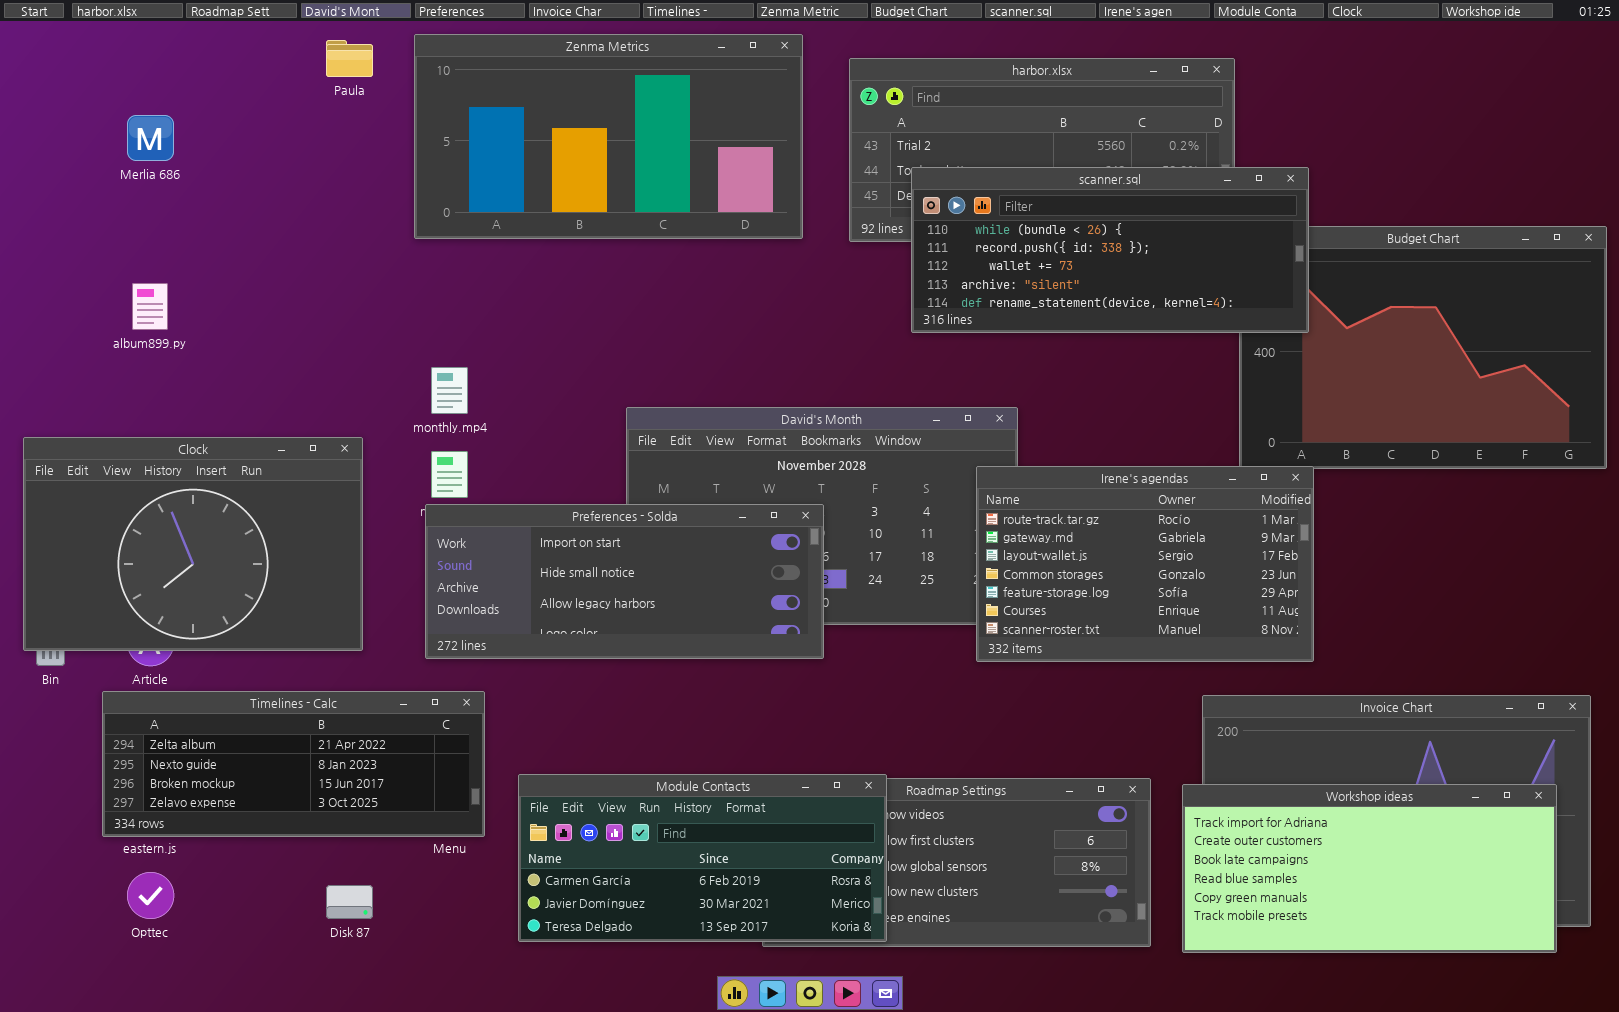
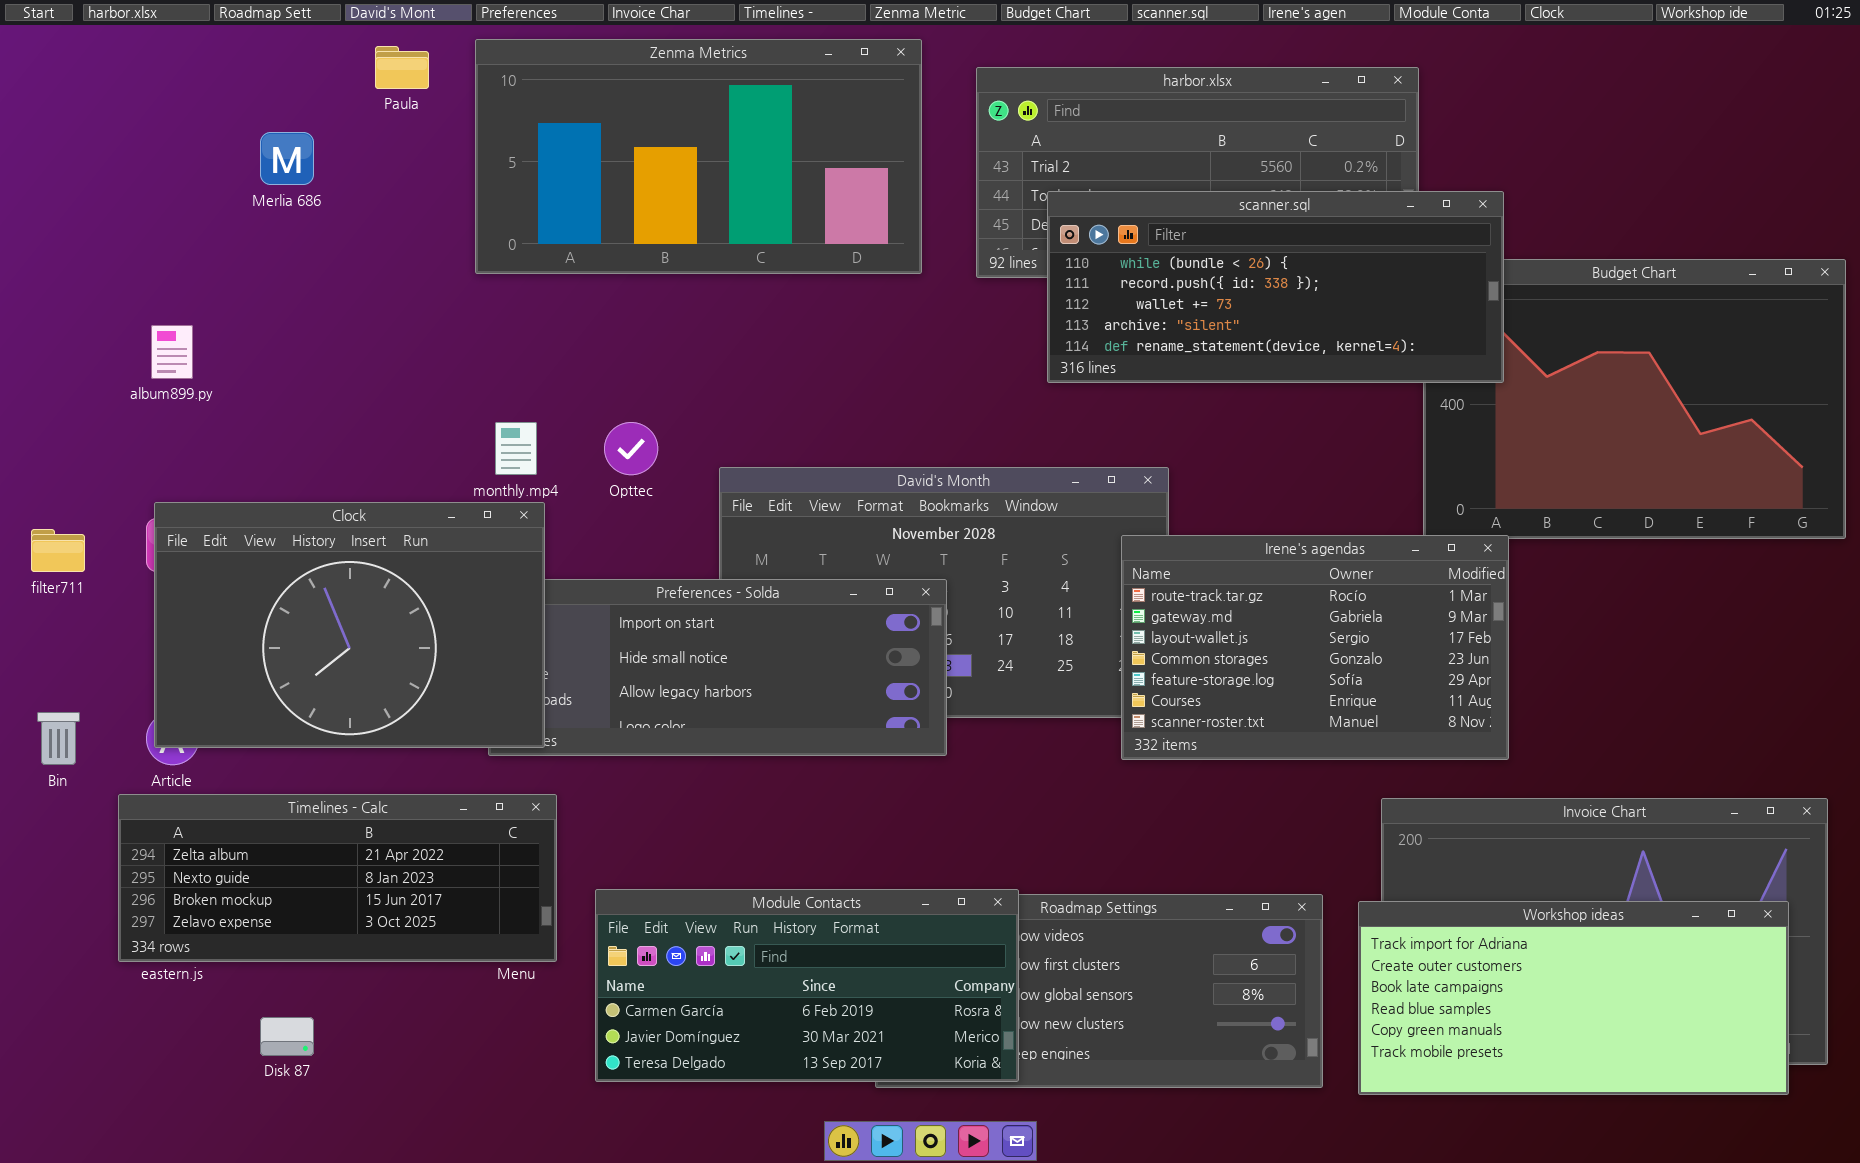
Merlia 686: [127,115,174,161] -> [260,132,314,185], moved
Clock: [23,437,363,651] -> [154,502,545,748], moved
Opttec: [127,872,174,919] -> [604,422,658,475], moved
Disk 87: [326,885,373,919] -> [260,1017,314,1056], moved

